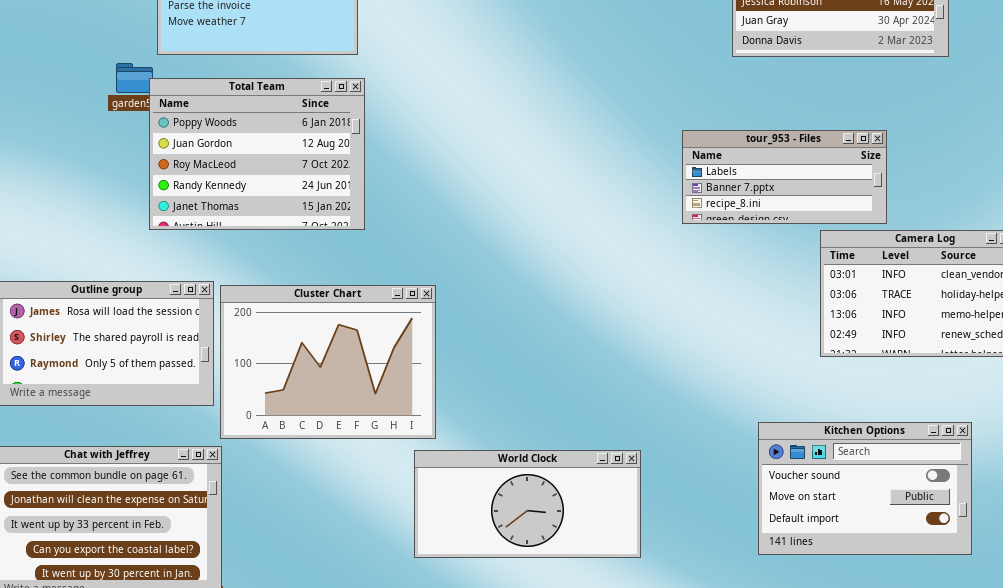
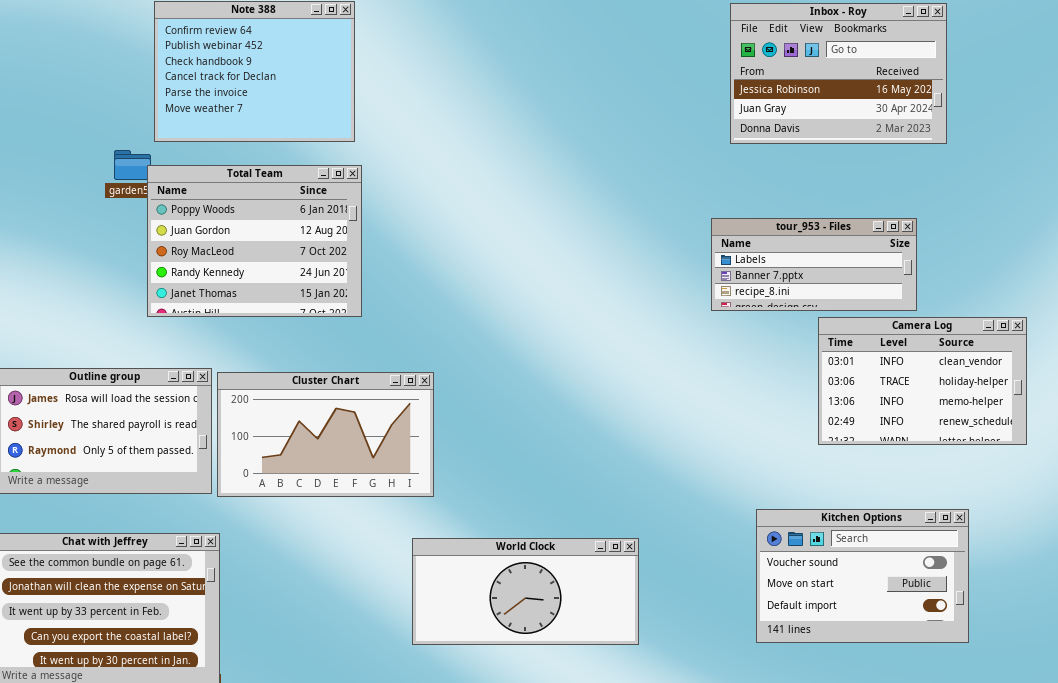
tour_953 - Files: [682,130,887,224] -> [711,218,917,311], moved
Cluster Chart: [220,285,436,439] -> [217,372,434,497], resized

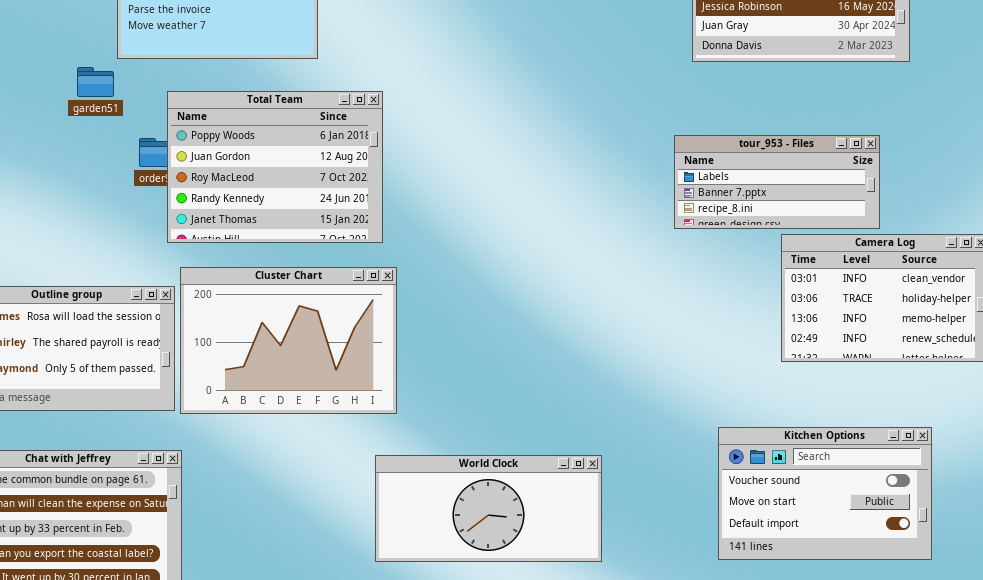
Total Team: [147,165,362,317] -> [167,91,383,243], moved
Cluster Chart: [217,372,434,497] -> [180,267,397,414], resized

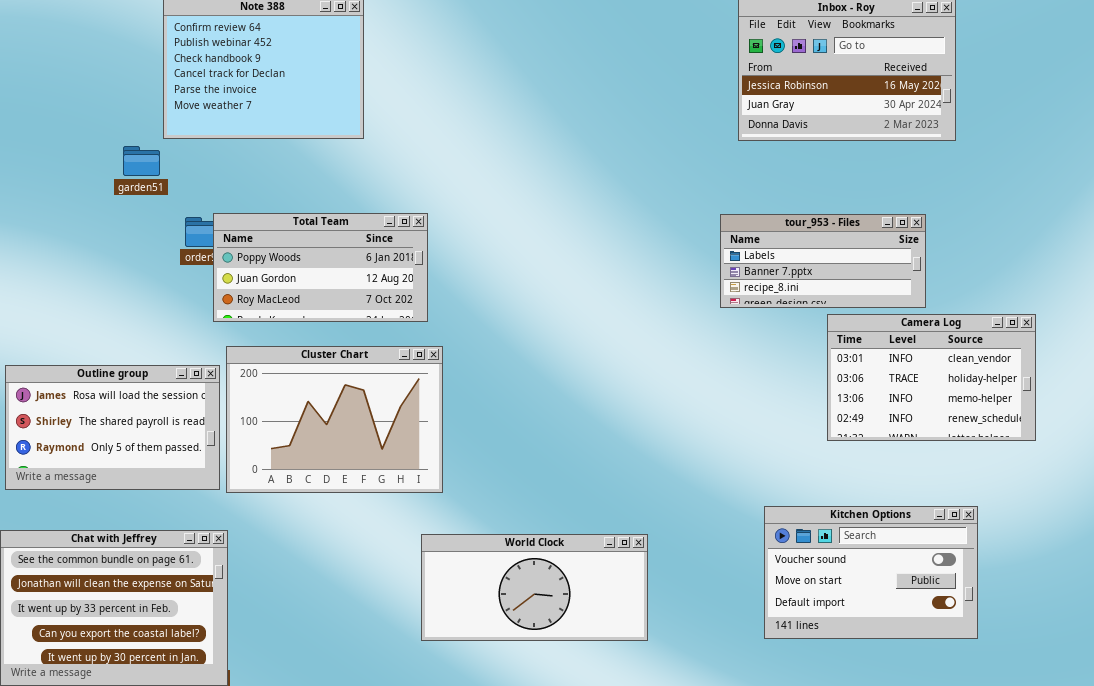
Total Team: [167,91,383,243] -> [213,213,428,322], resized

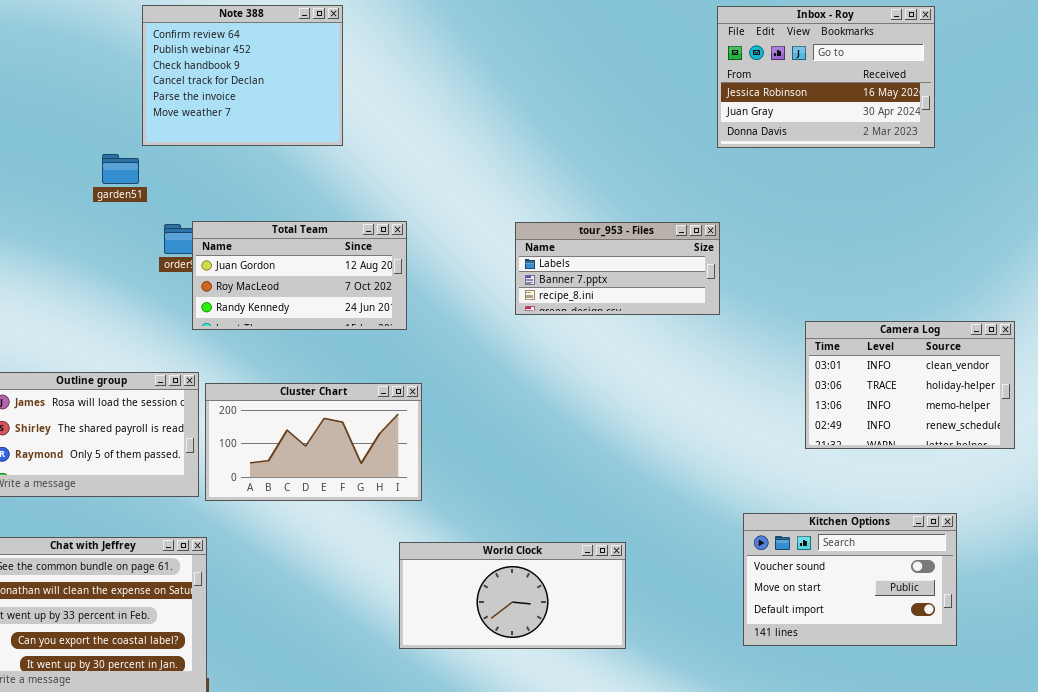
Total Team: [213,213,428,322] -> [192,221,407,330], scrolled down 1 row
tour_953 - Files: [720,214,926,308] -> [515,222,720,315], moved
Cluster Chart: [226,346,443,493] -> [205,383,422,501], resized

